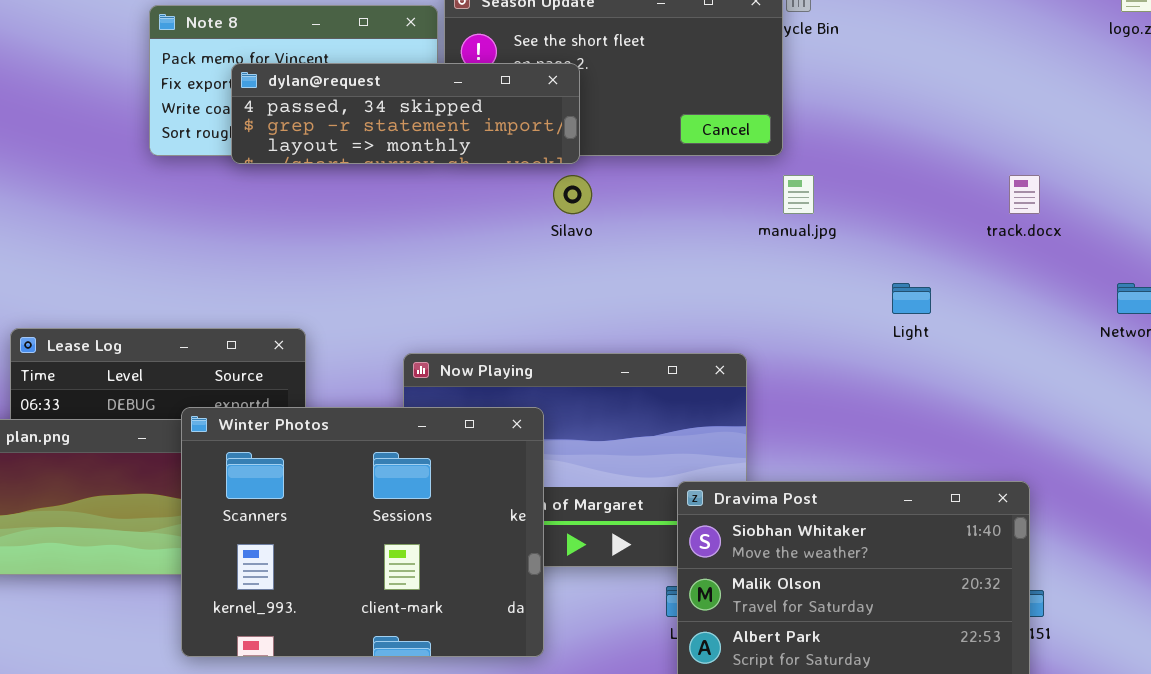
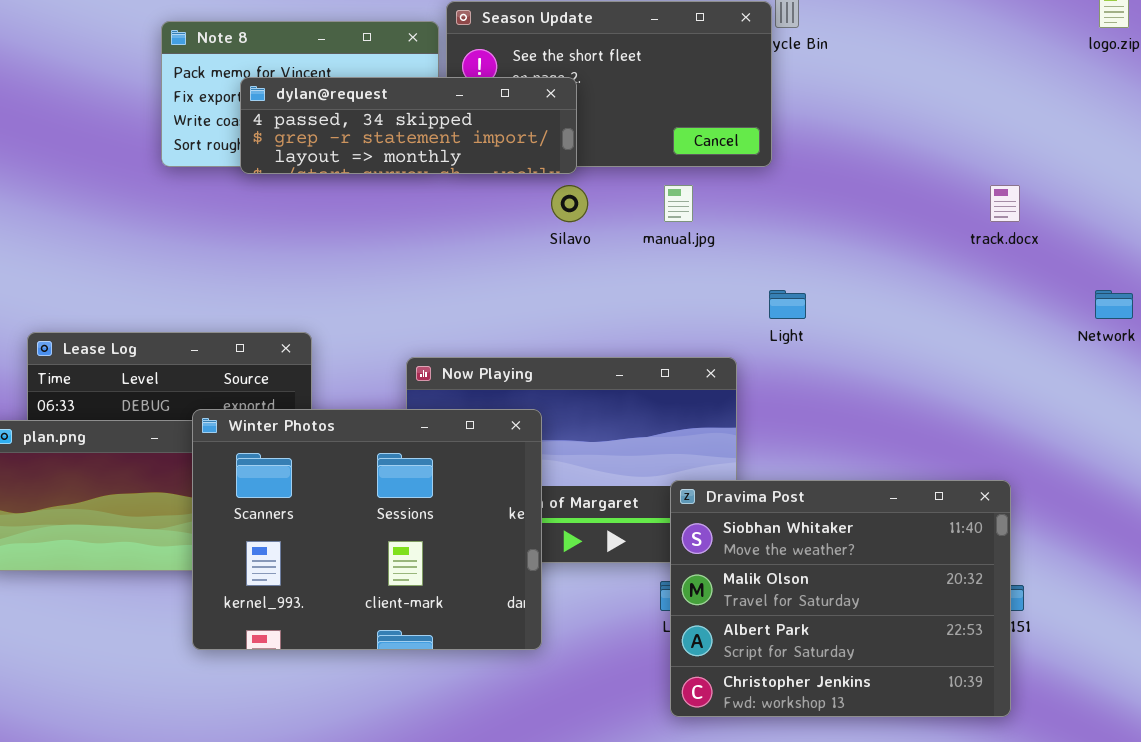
manual.jpg: [783,175,814,214] -> [664,185,693,222], moved
Light: [892,283,931,314] -> [769,290,806,319], moved

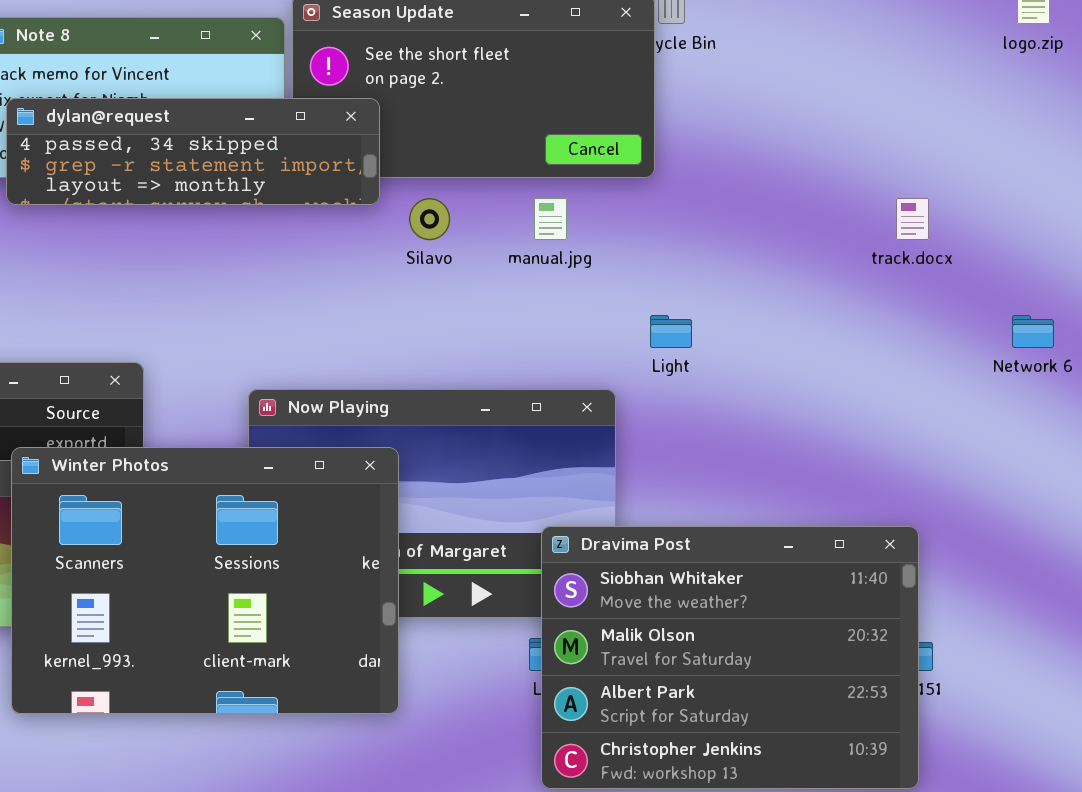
dylan@request: [240,77,577,174] -> [6,98,380,205], moved

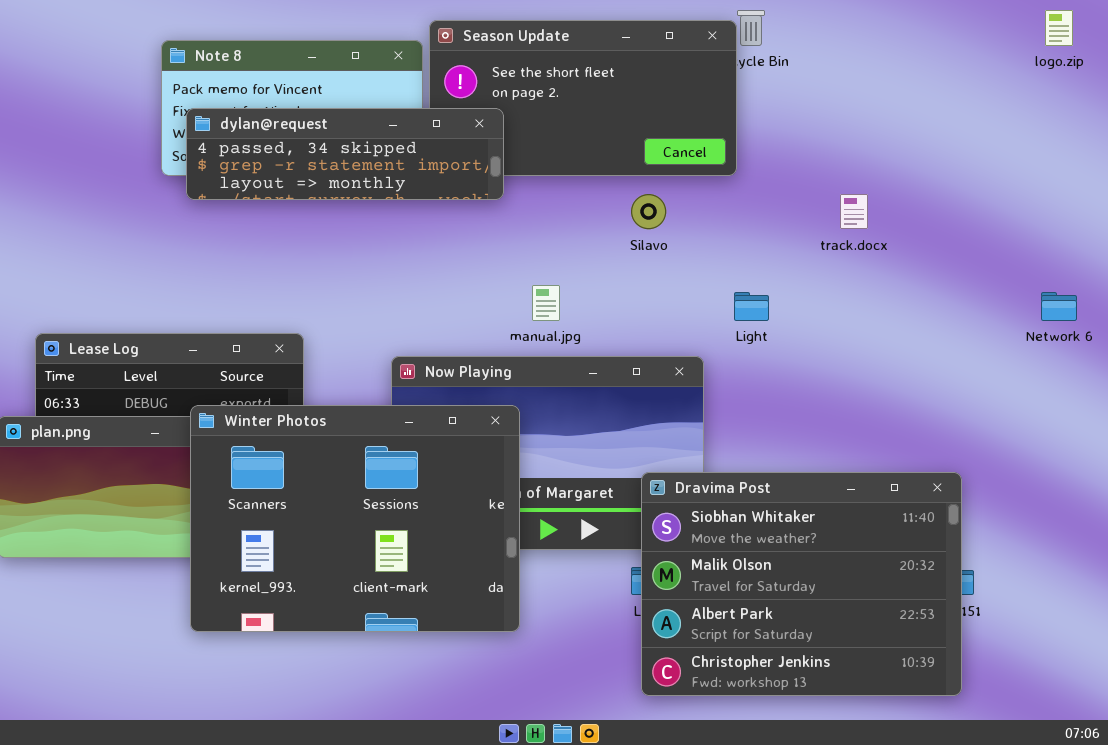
Silavo: [409,198,450,240] -> [631,194,666,229], moved
manual.jpg: [534,198,567,240] -> [532,285,560,321], moved
track.docx: [896,198,929,240] -> [840,194,868,229], moved

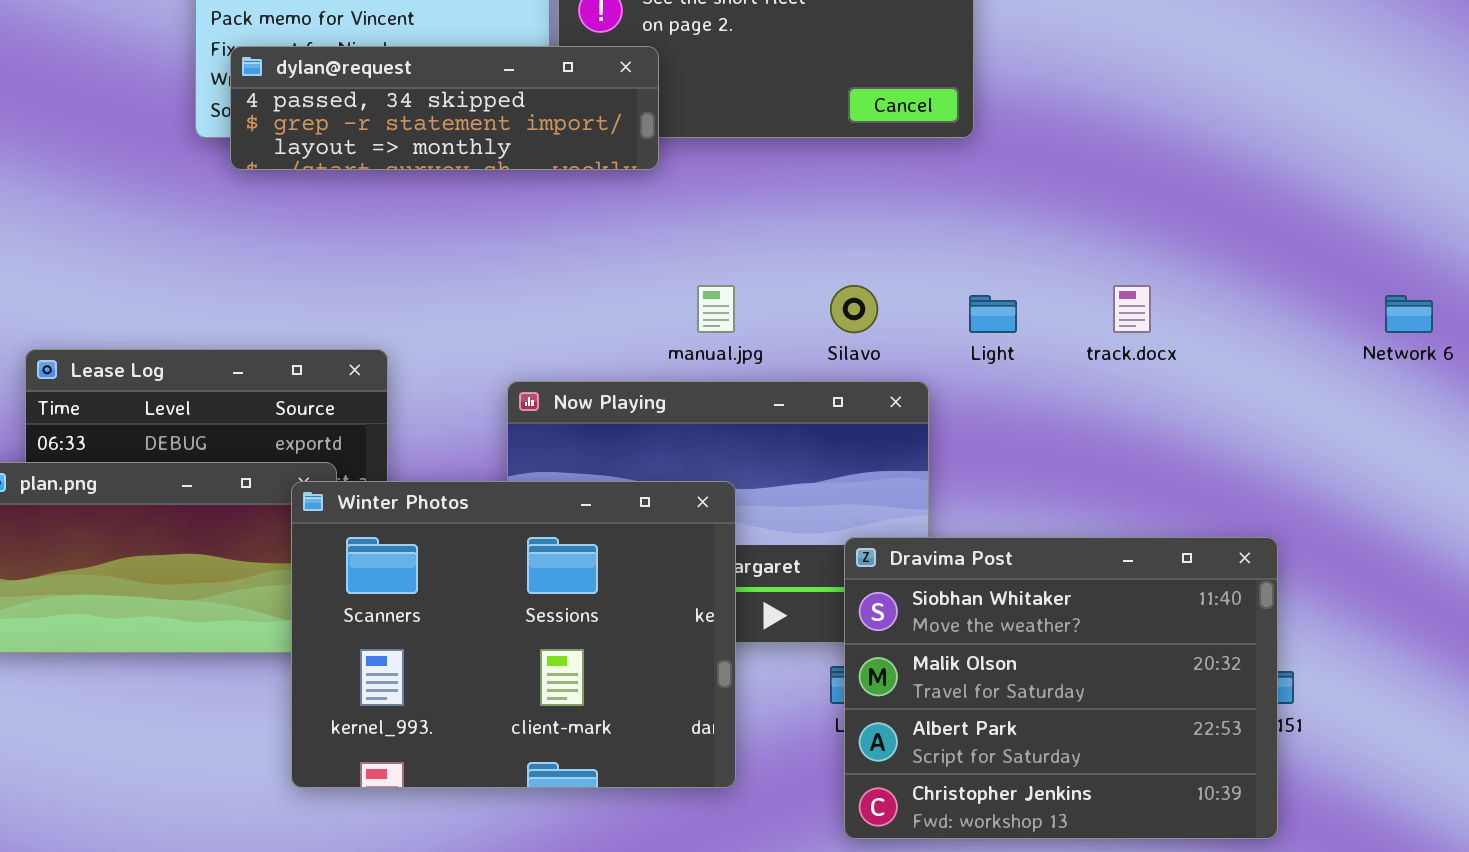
Silavo: [631,194,666,229] -> [830,285,878,333], moved
track.docx: [840,194,868,229] -> [1113,285,1151,333], moved
Winter Photos: [190,405,520,632] -> [291,481,736,788], moved

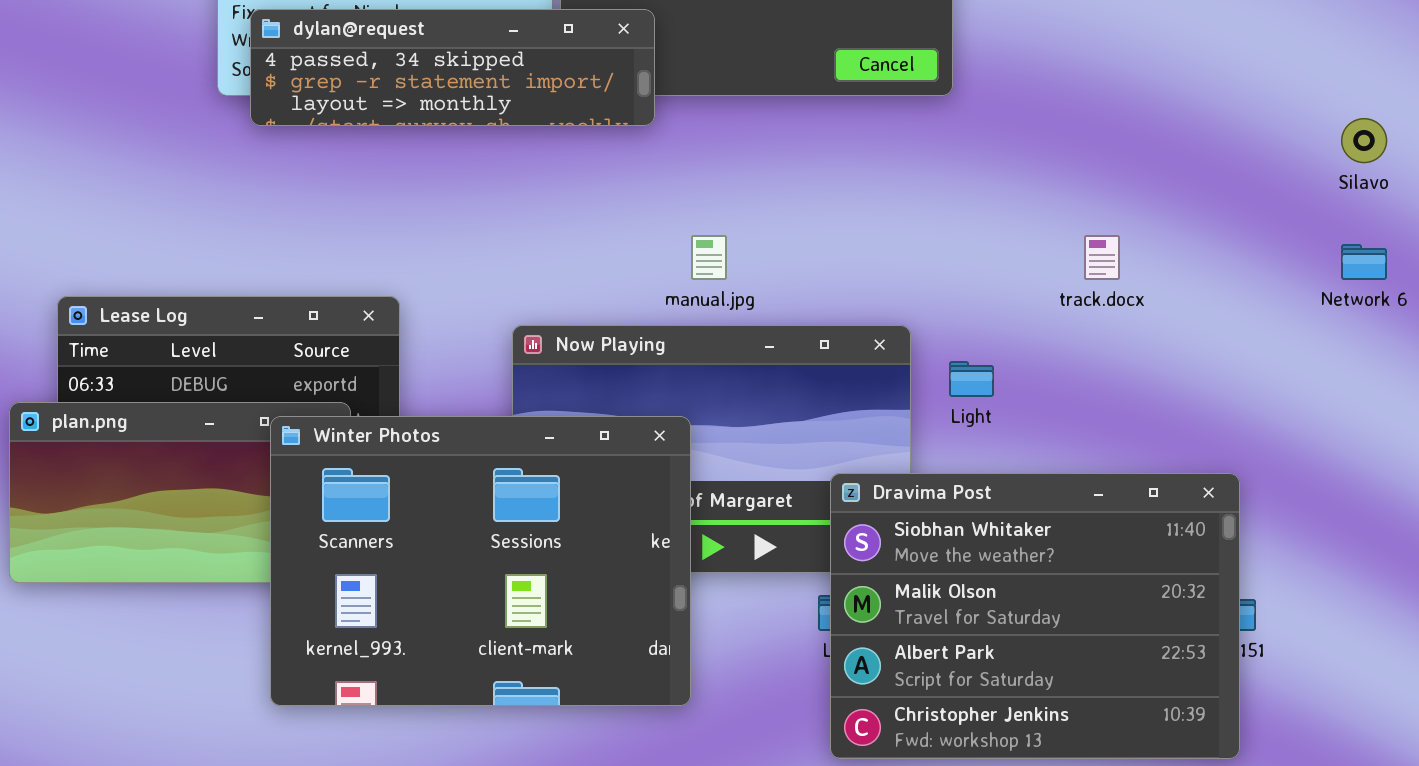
Silavo: [830,285,878,333] -> [1341,118,1387,163], moved
Light: [969,295,1017,333] -> [949,361,994,397], moved
Winter Photos: [291,481,736,788] -> [270,416,691,706], moved

